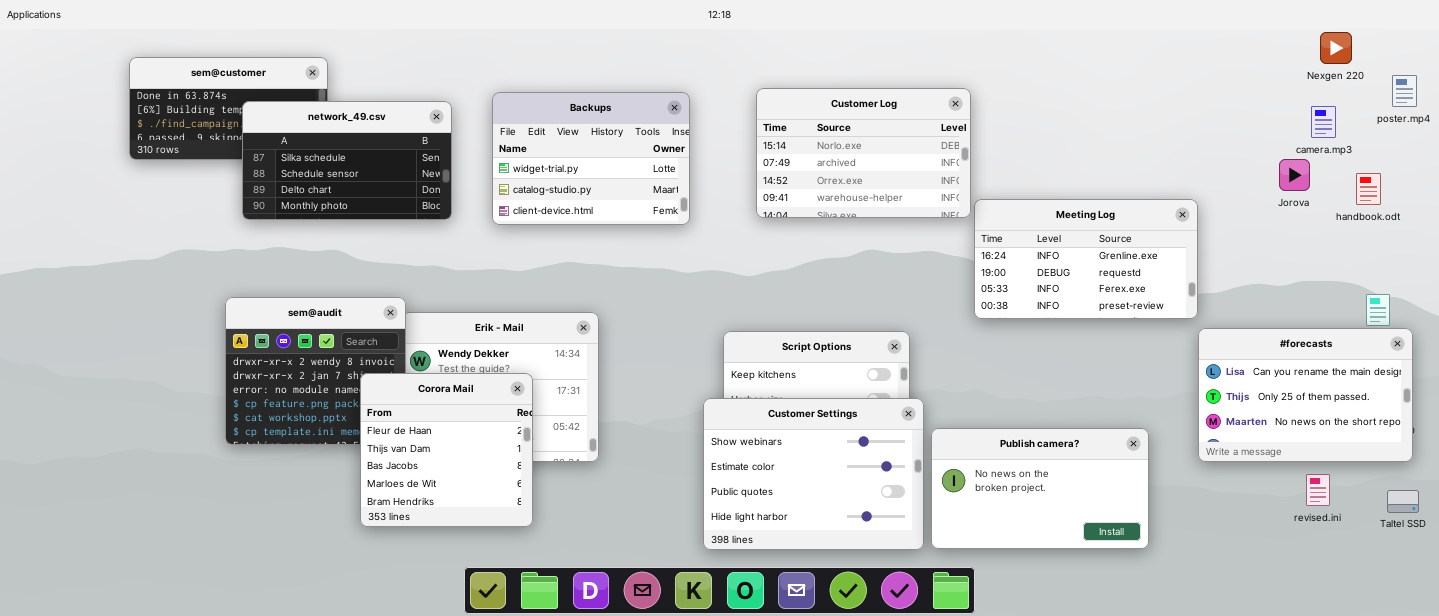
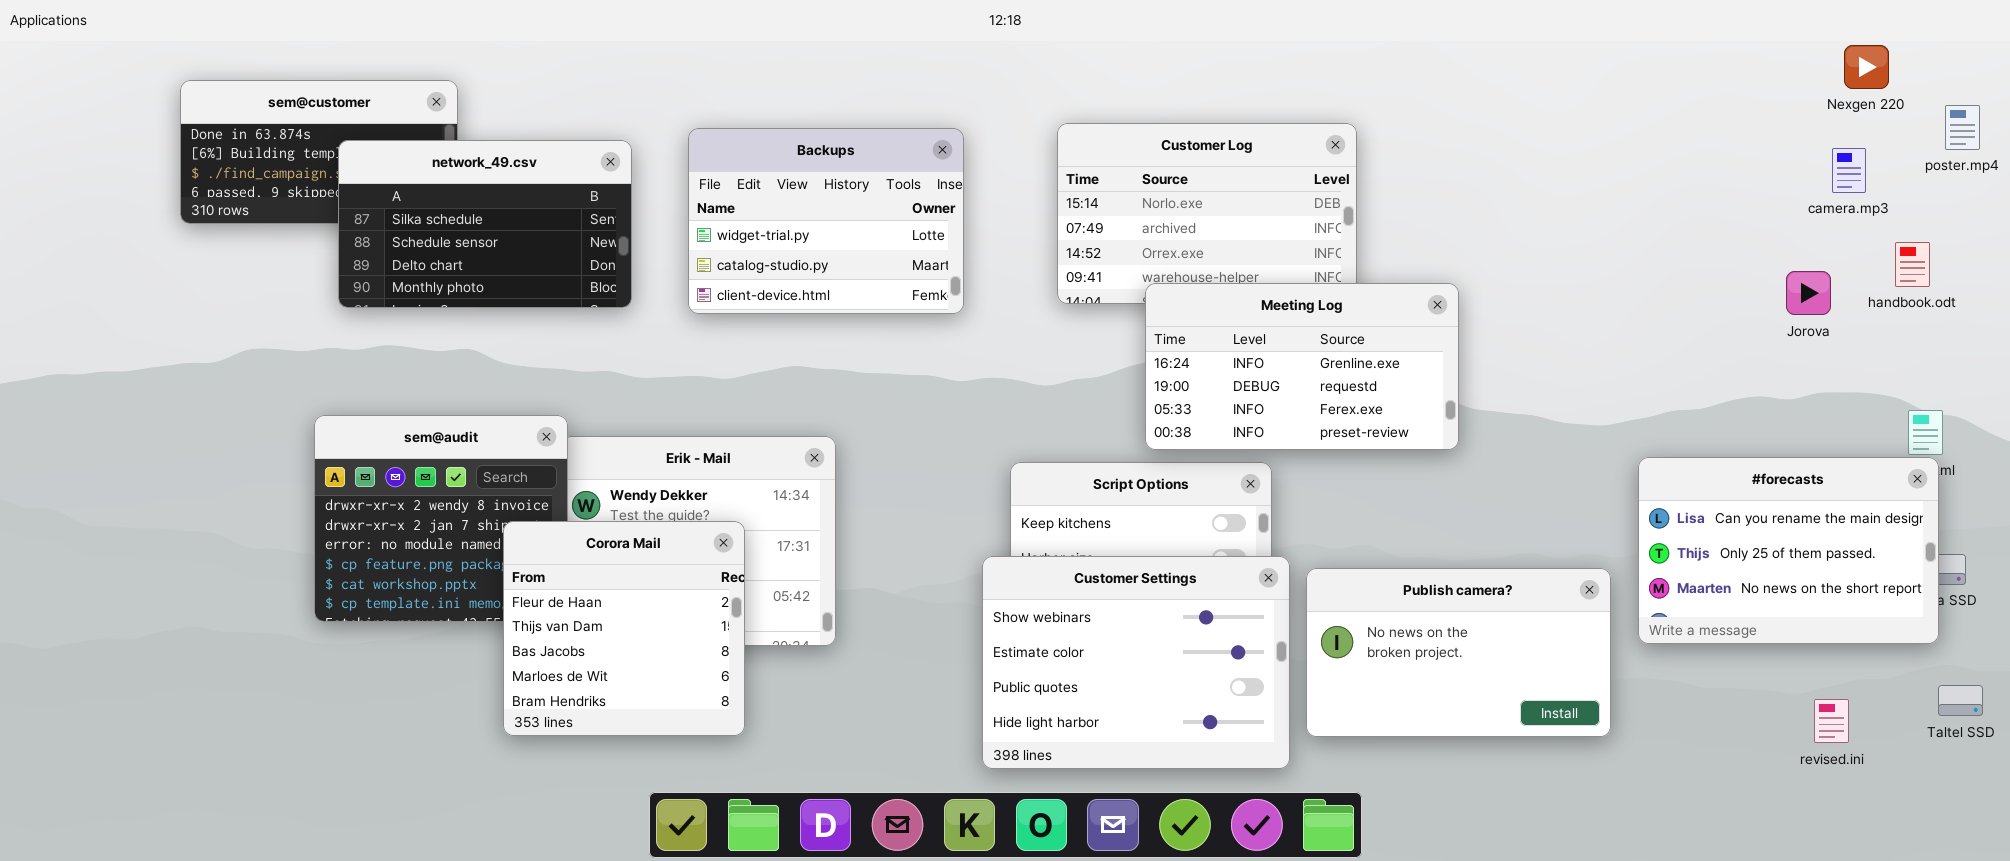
Jorova: [1279,159,1310,191] -> [1786,271,1831,315], moved
Meeting Log: [974,199,1198,319] -> [1145,283,1459,450], moved
#forecasts: [1198,328,1413,462] -> [1638,457,1939,644], moved
Publish camera?: [931,428,1149,549] -> [1306,568,1611,737], moved
revised.ini: [1306,474,1330,506] -> [1814,699,1849,743], moved

